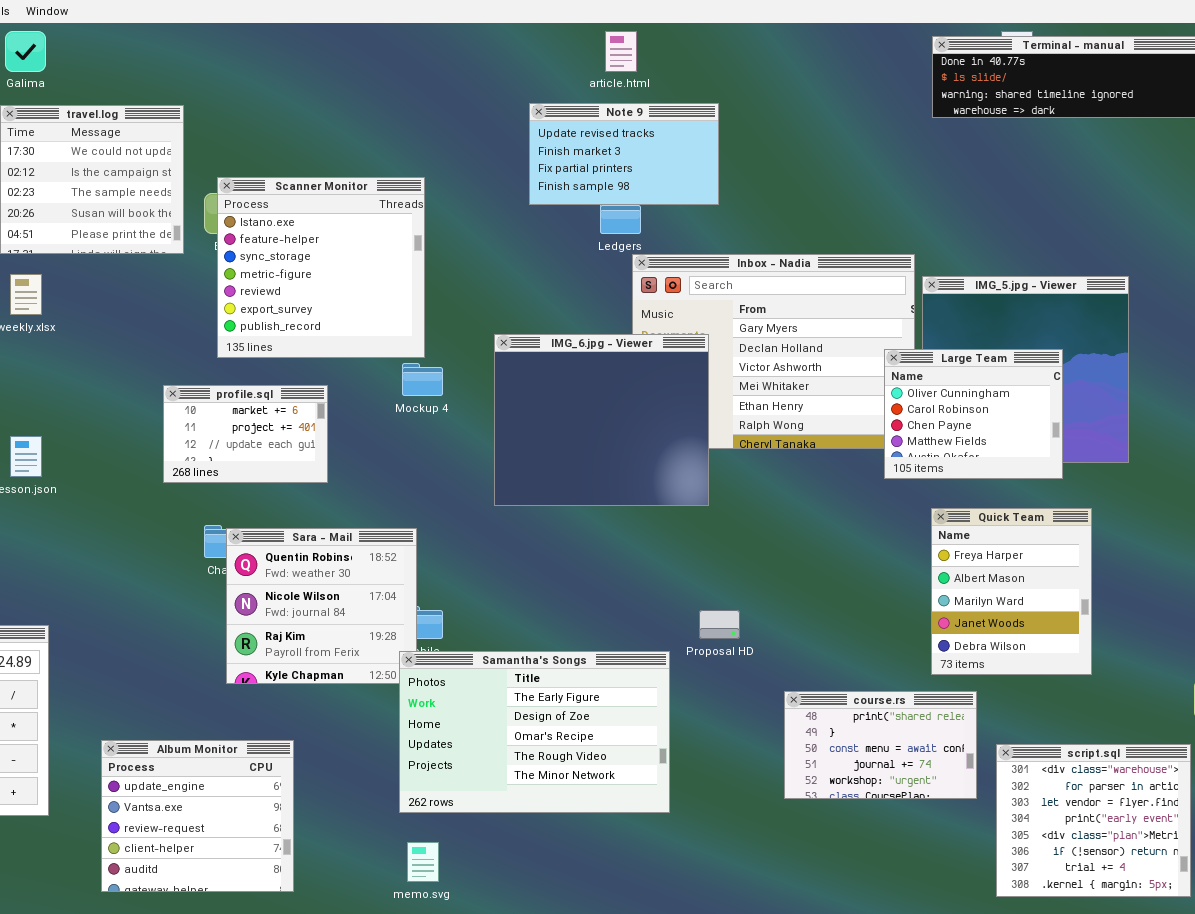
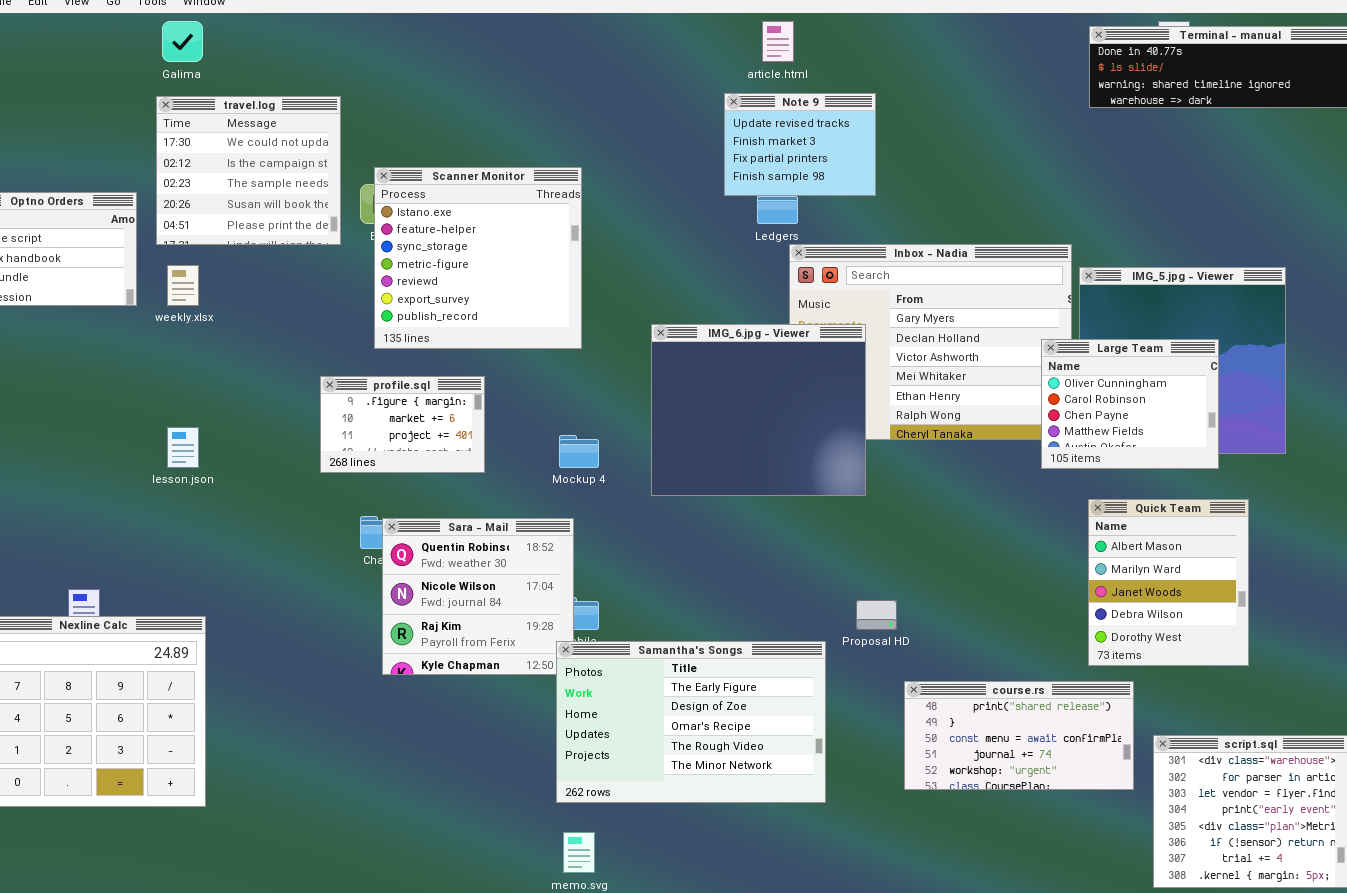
Note 9: [529,103,719,205] -> [724,93,876,196], resized
Mockup 4: [402,363,443,396] -> [559,435,599,468], moved
profile.sql: [163,385,328,483] -> [320,376,485,473], scrolled up 1 row
Quick Team: [931,508,1092,675] -> [1088,499,1249,666], scrolled down 1 row
course.rs: [784,691,977,799] -> [904,681,1134,790], resized
Album Monitor: [101,740,294,892] -> none, closed

